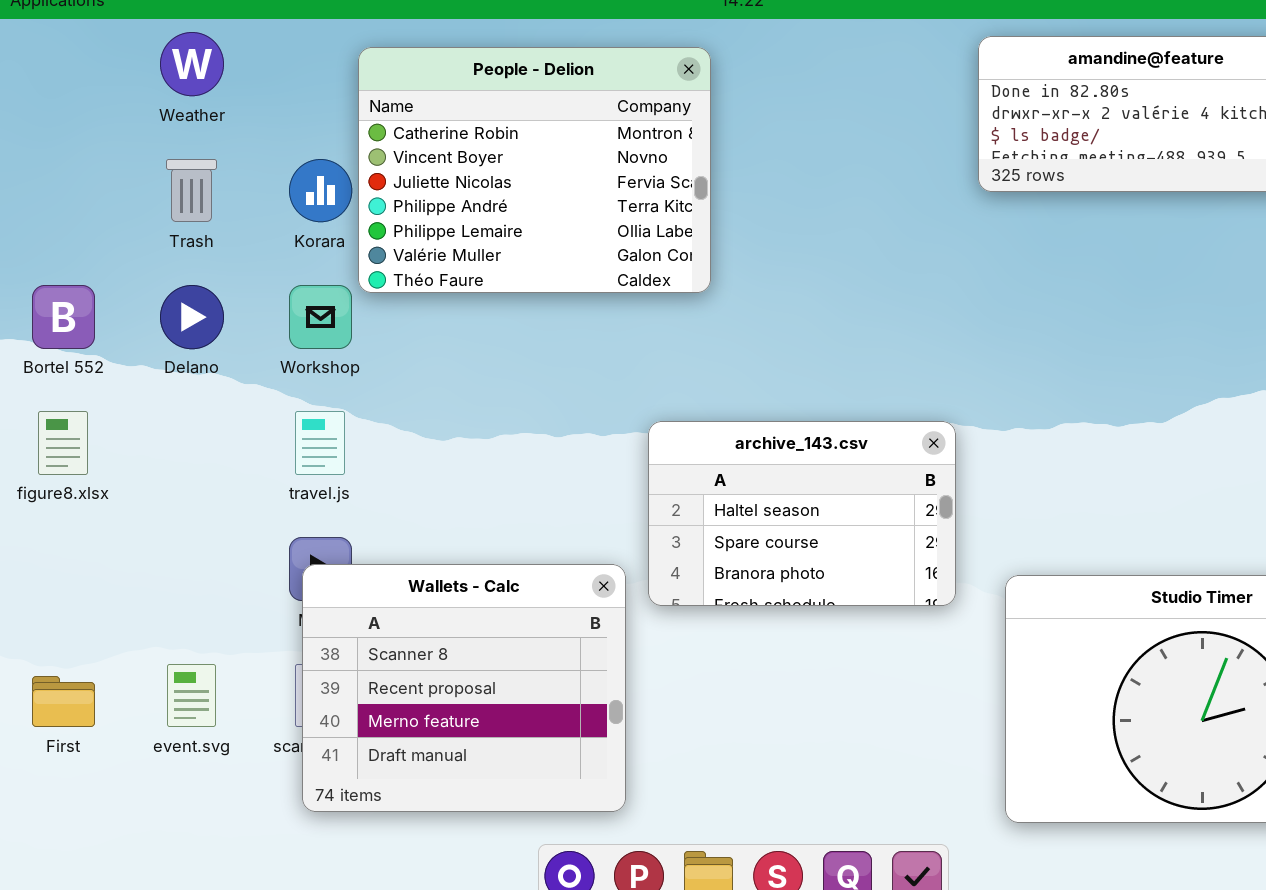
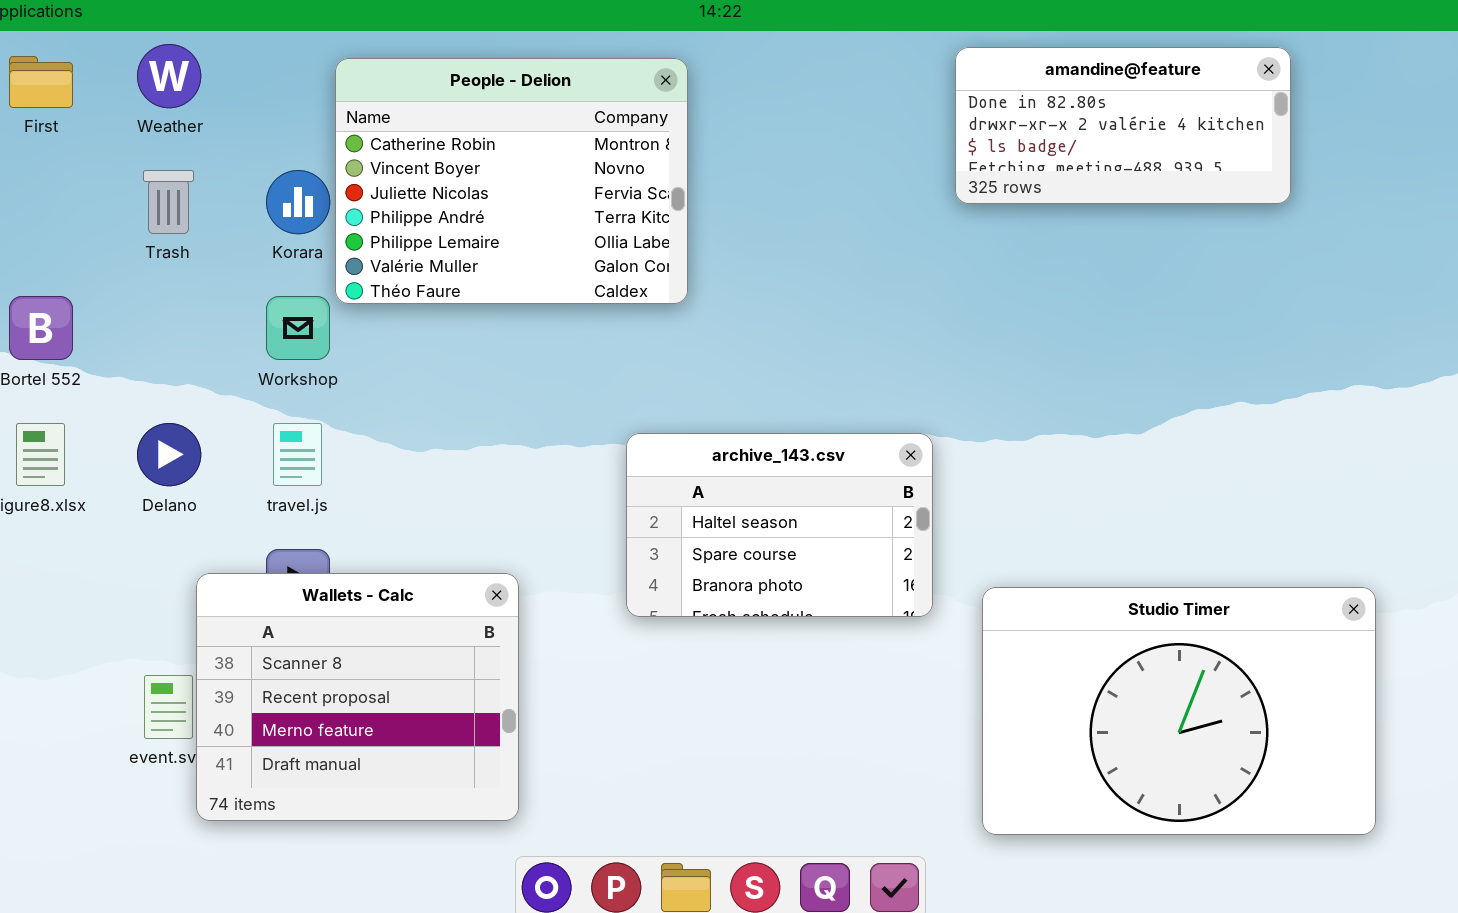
Delano: [160,285,224,349] -> [137,423,201,486], moved
Wallets - Calc: [302,564,626,812] -> [196,573,519,821], moved
First: [32,676,95,727] -> [9,56,73,108], moved

